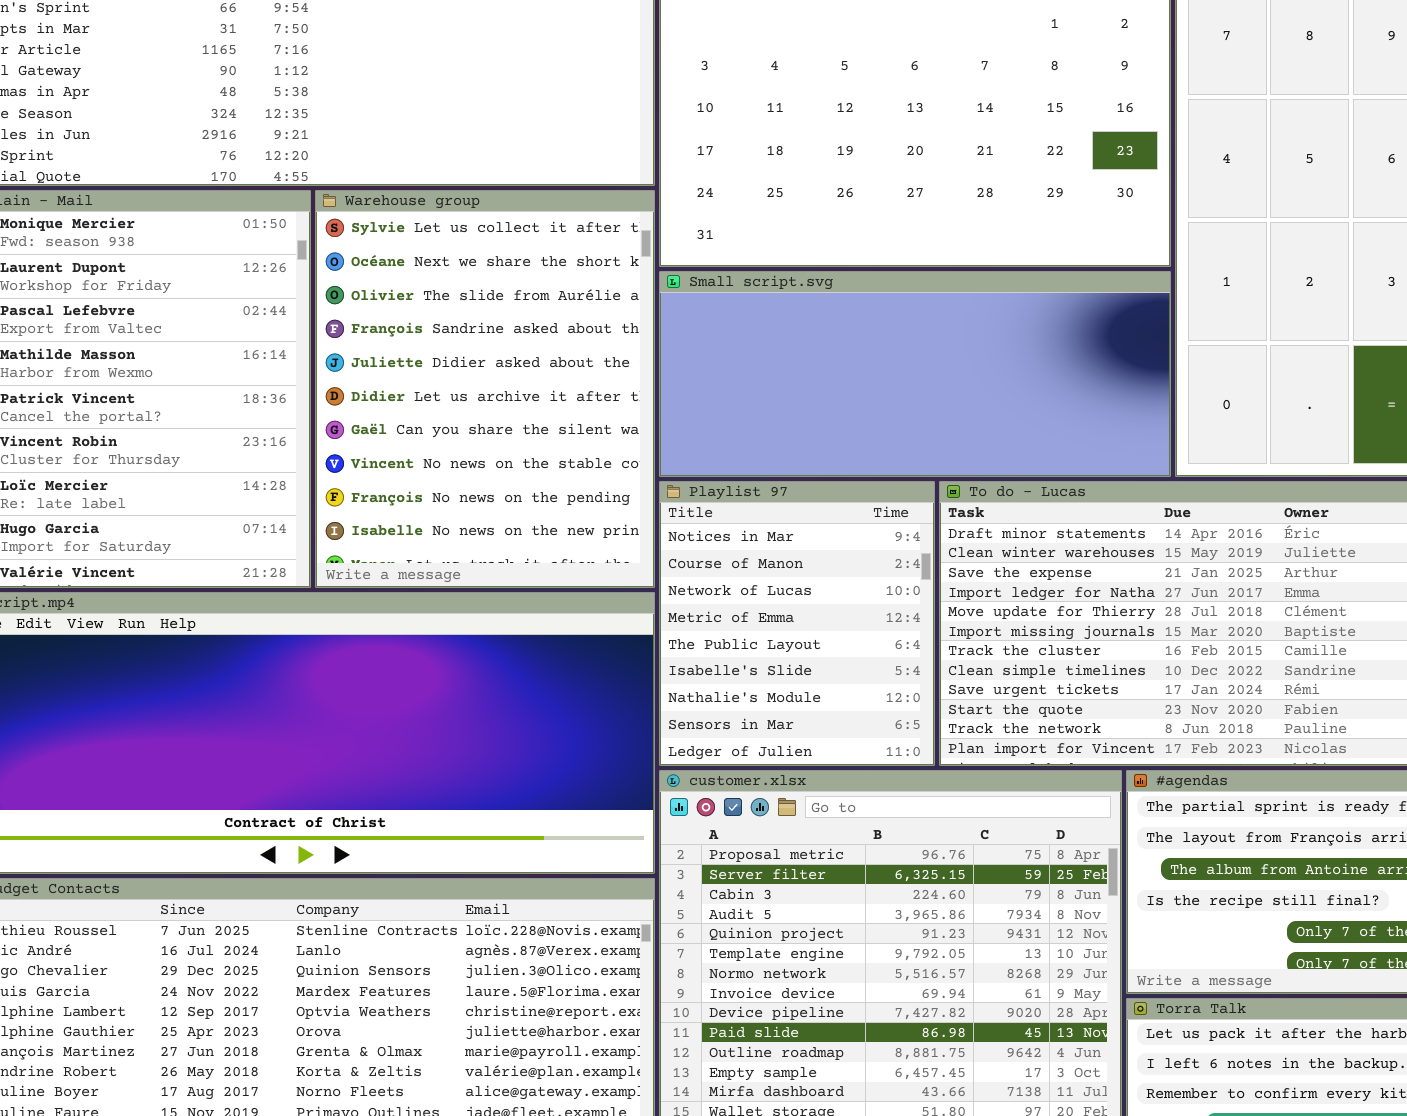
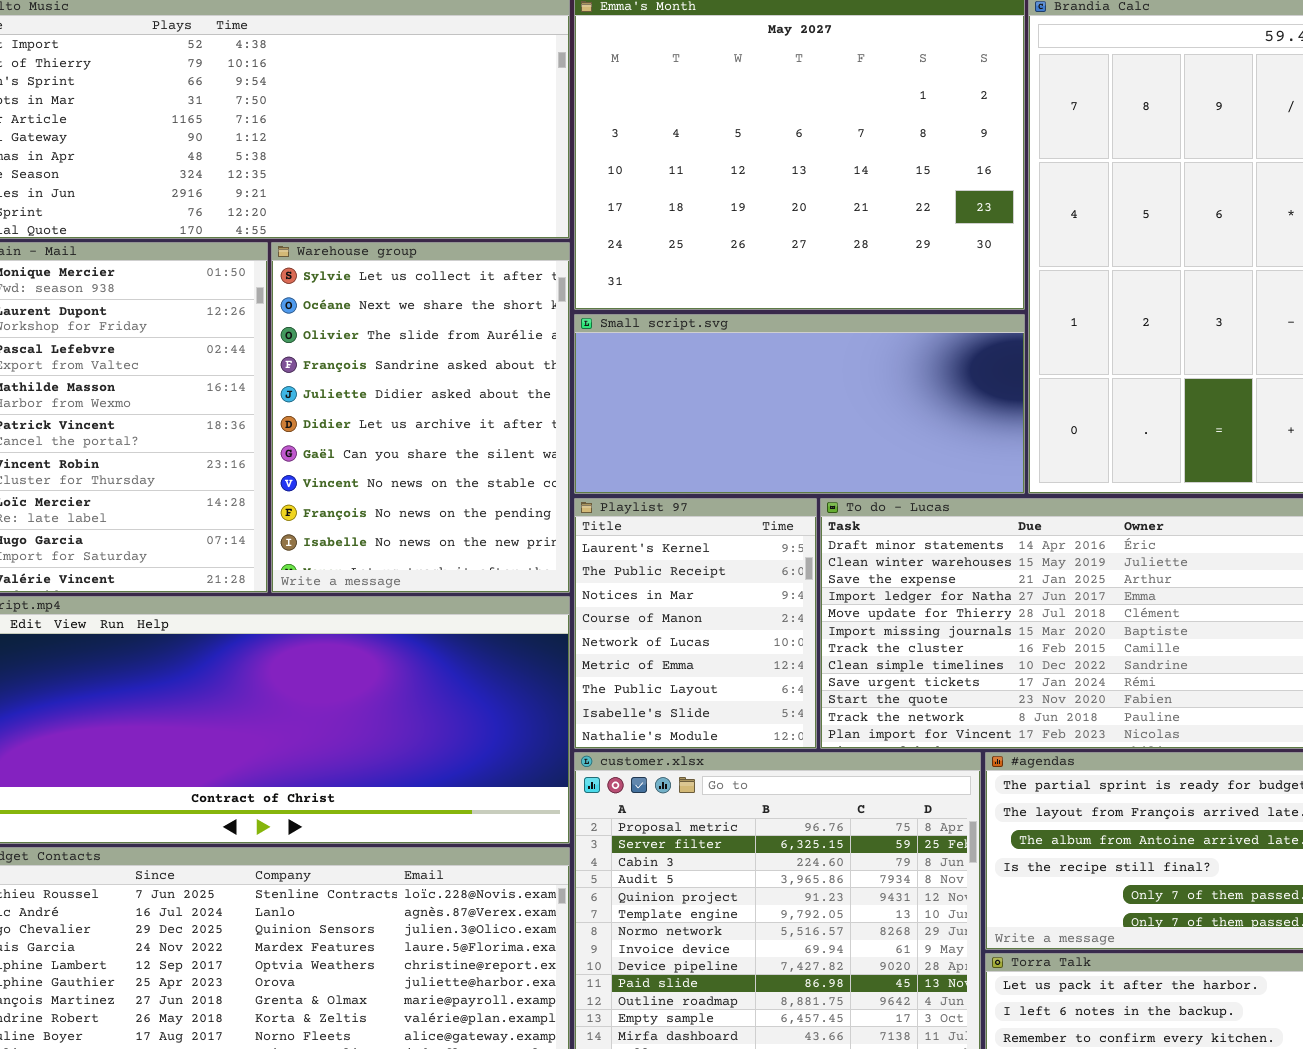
Playlist 97: [659,481,935,766] -> [574,498,817,749], scrolled up 2 rows

